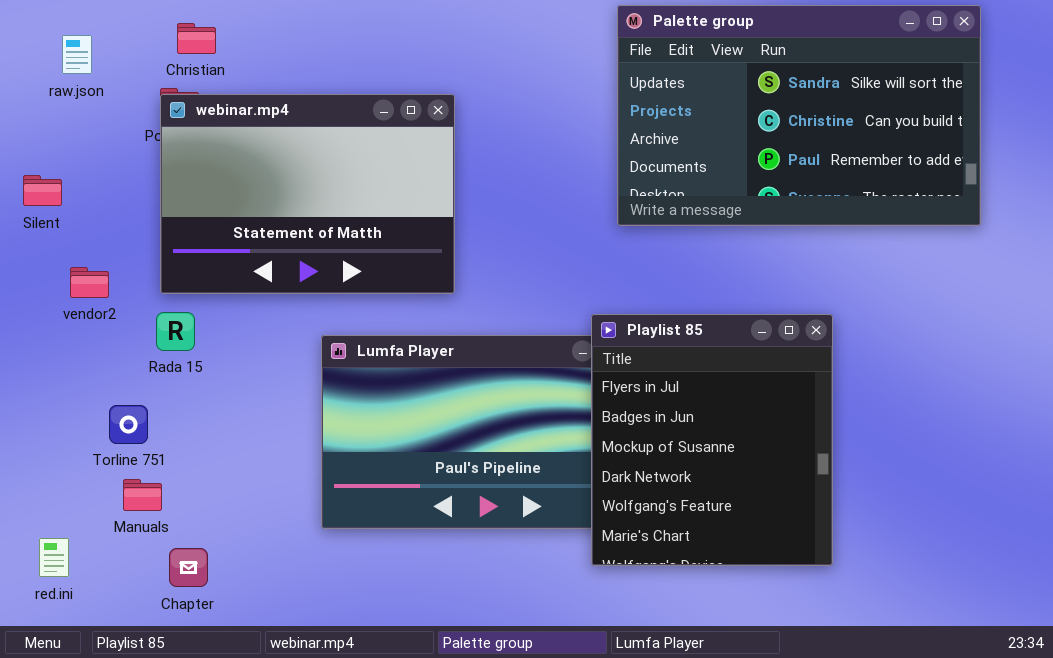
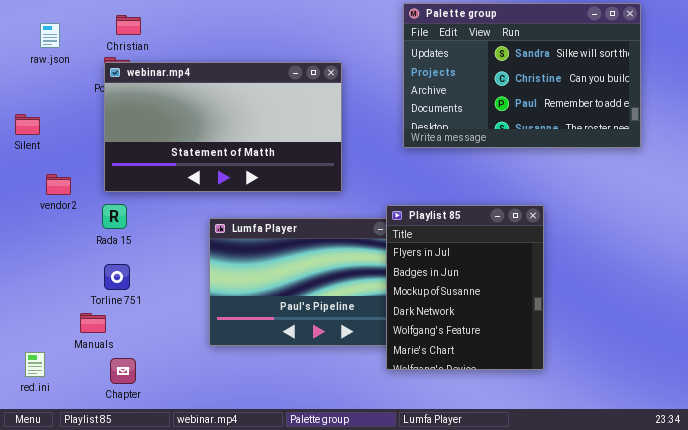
webinar.mp4: [160,94,455,294] -> [104,62,342,192], resized
Torline 751: [109,405,148,444] -> [104,264,130,290], moved

